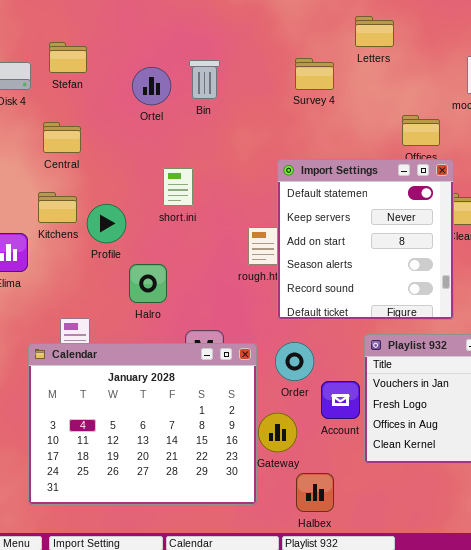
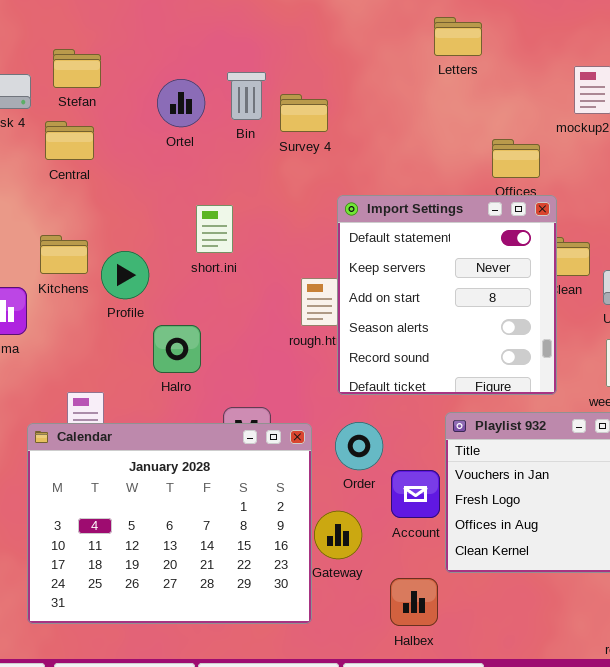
Survey 4: [295,58,334,90] -> [280,94,328,132], moved
Central: [43,122,81,153] -> [45,121,94,160], moved
Halbex: [296,473,334,512] -> [390,578,438,626], moved

